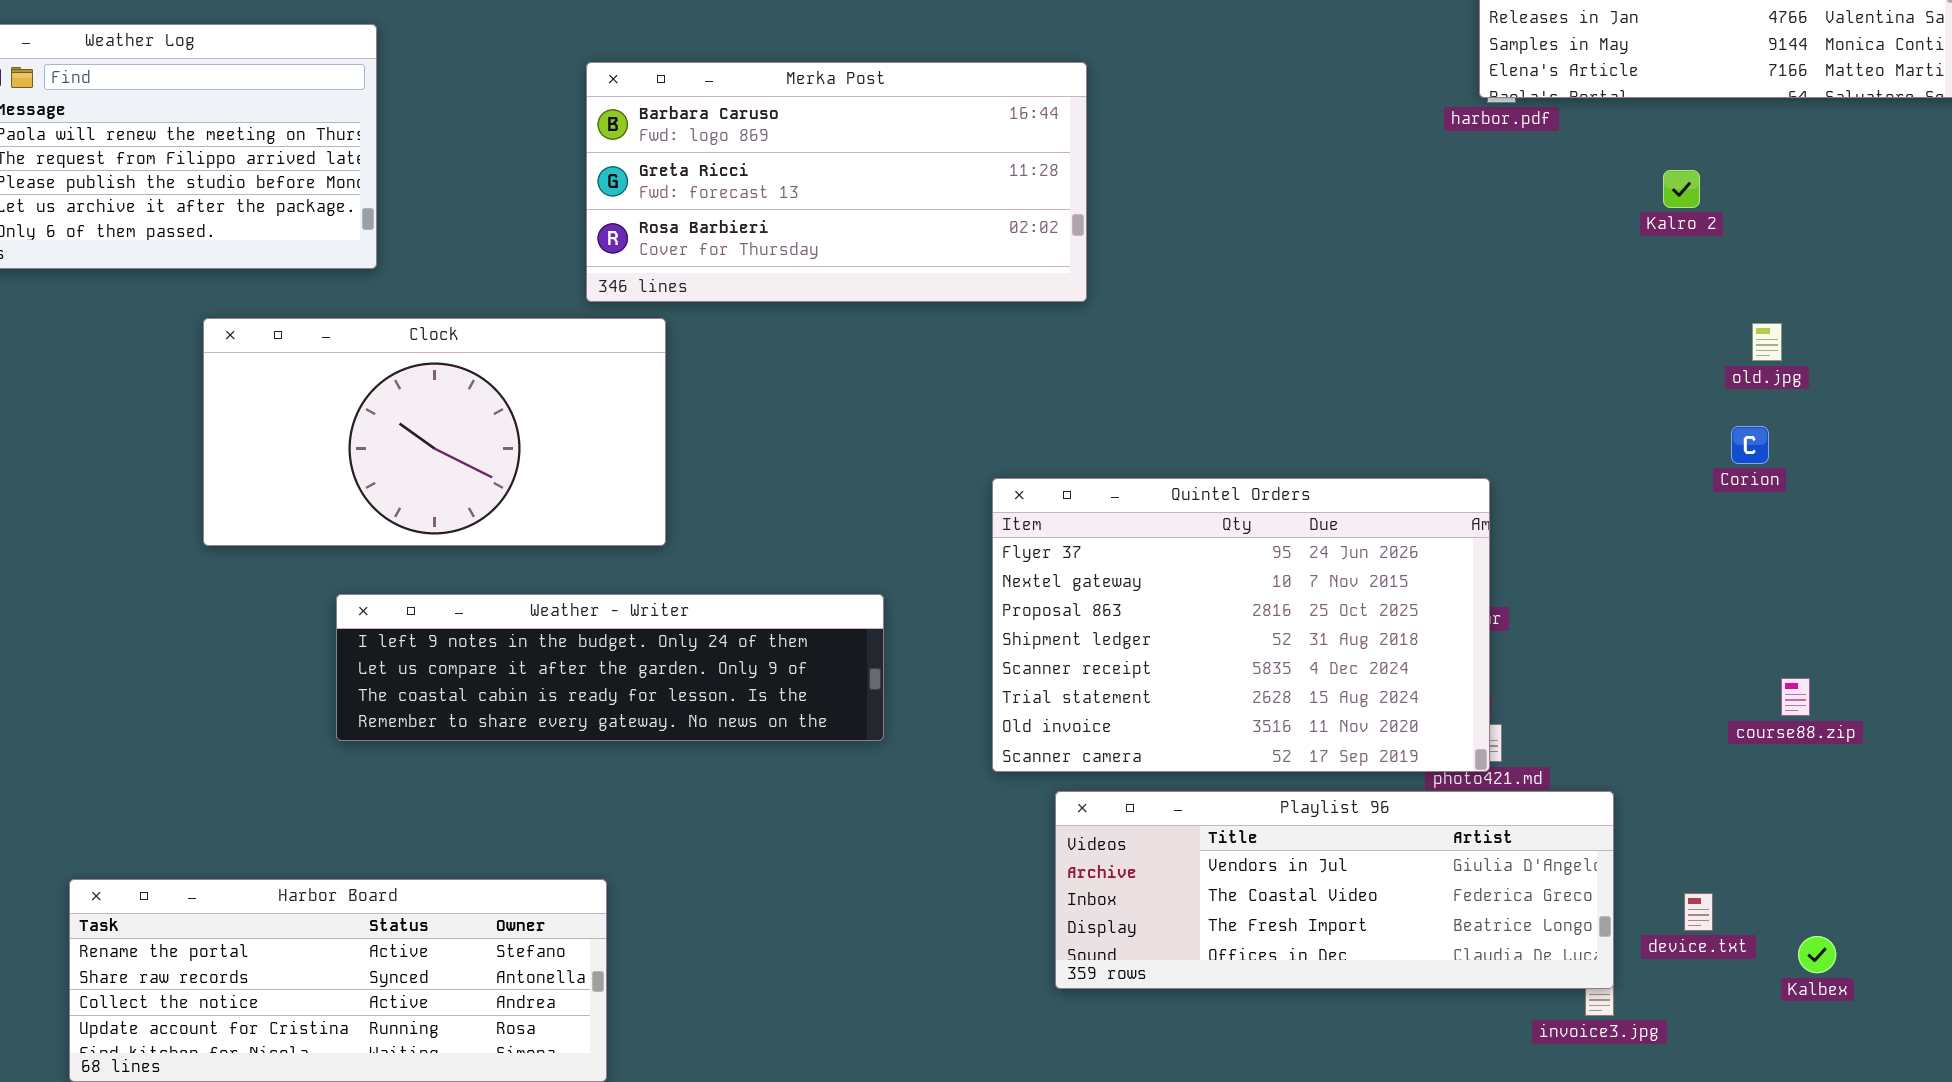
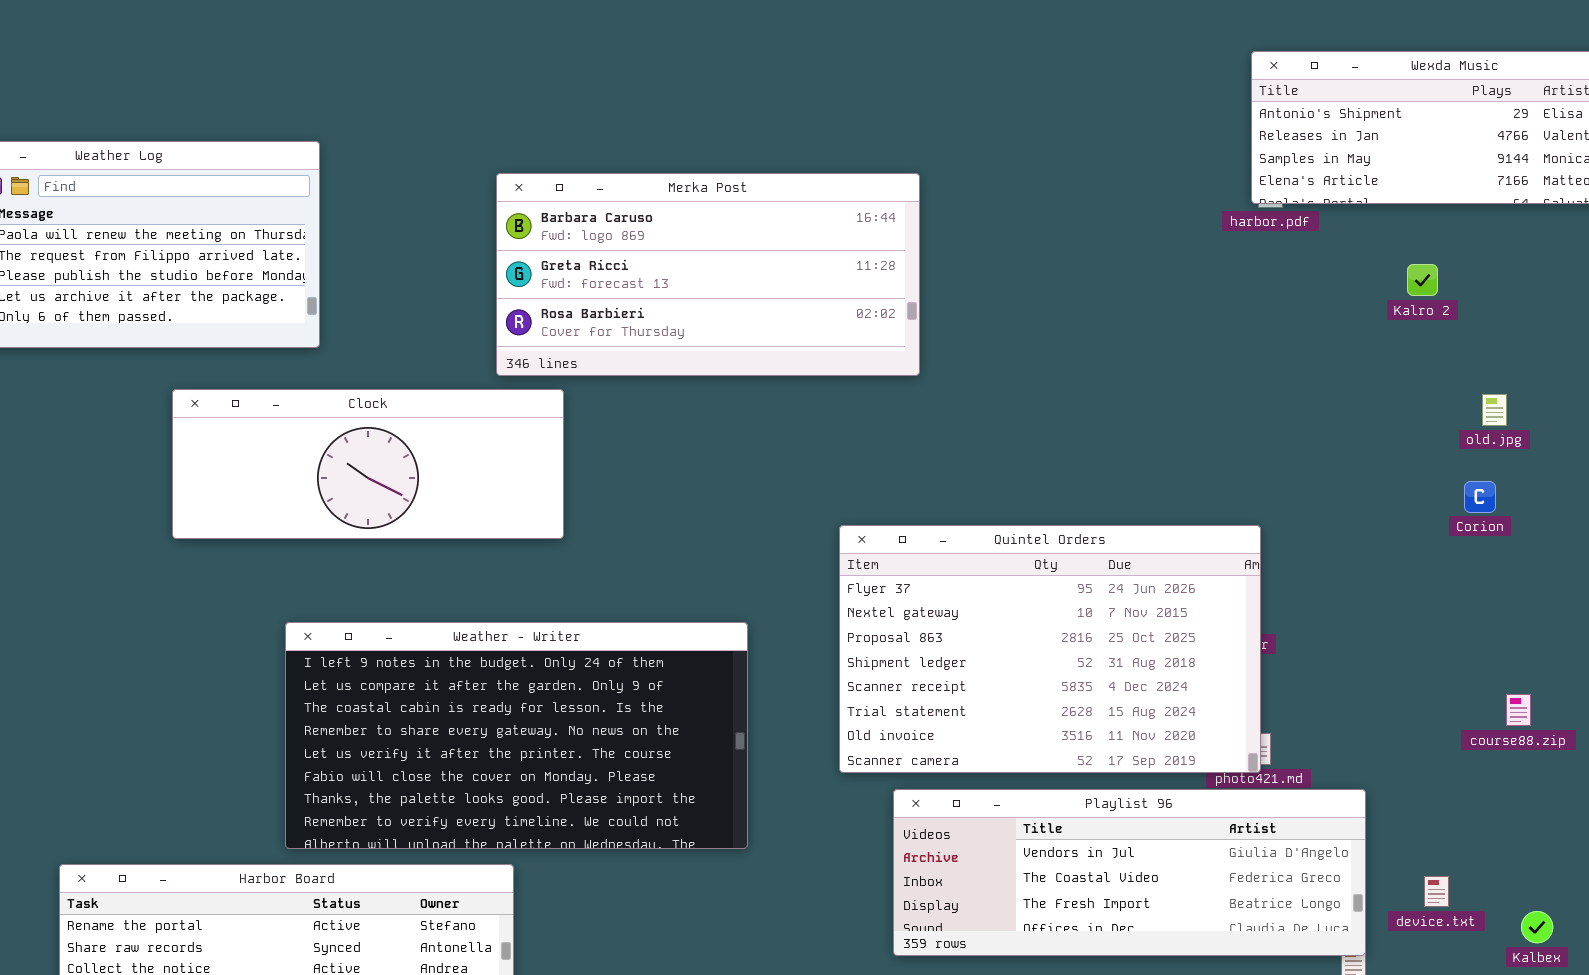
Clock: [203,318,666,546] -> [172,389,564,539], resized
Weather - Writer: [336,594,884,741] -> [285,622,748,849], resized

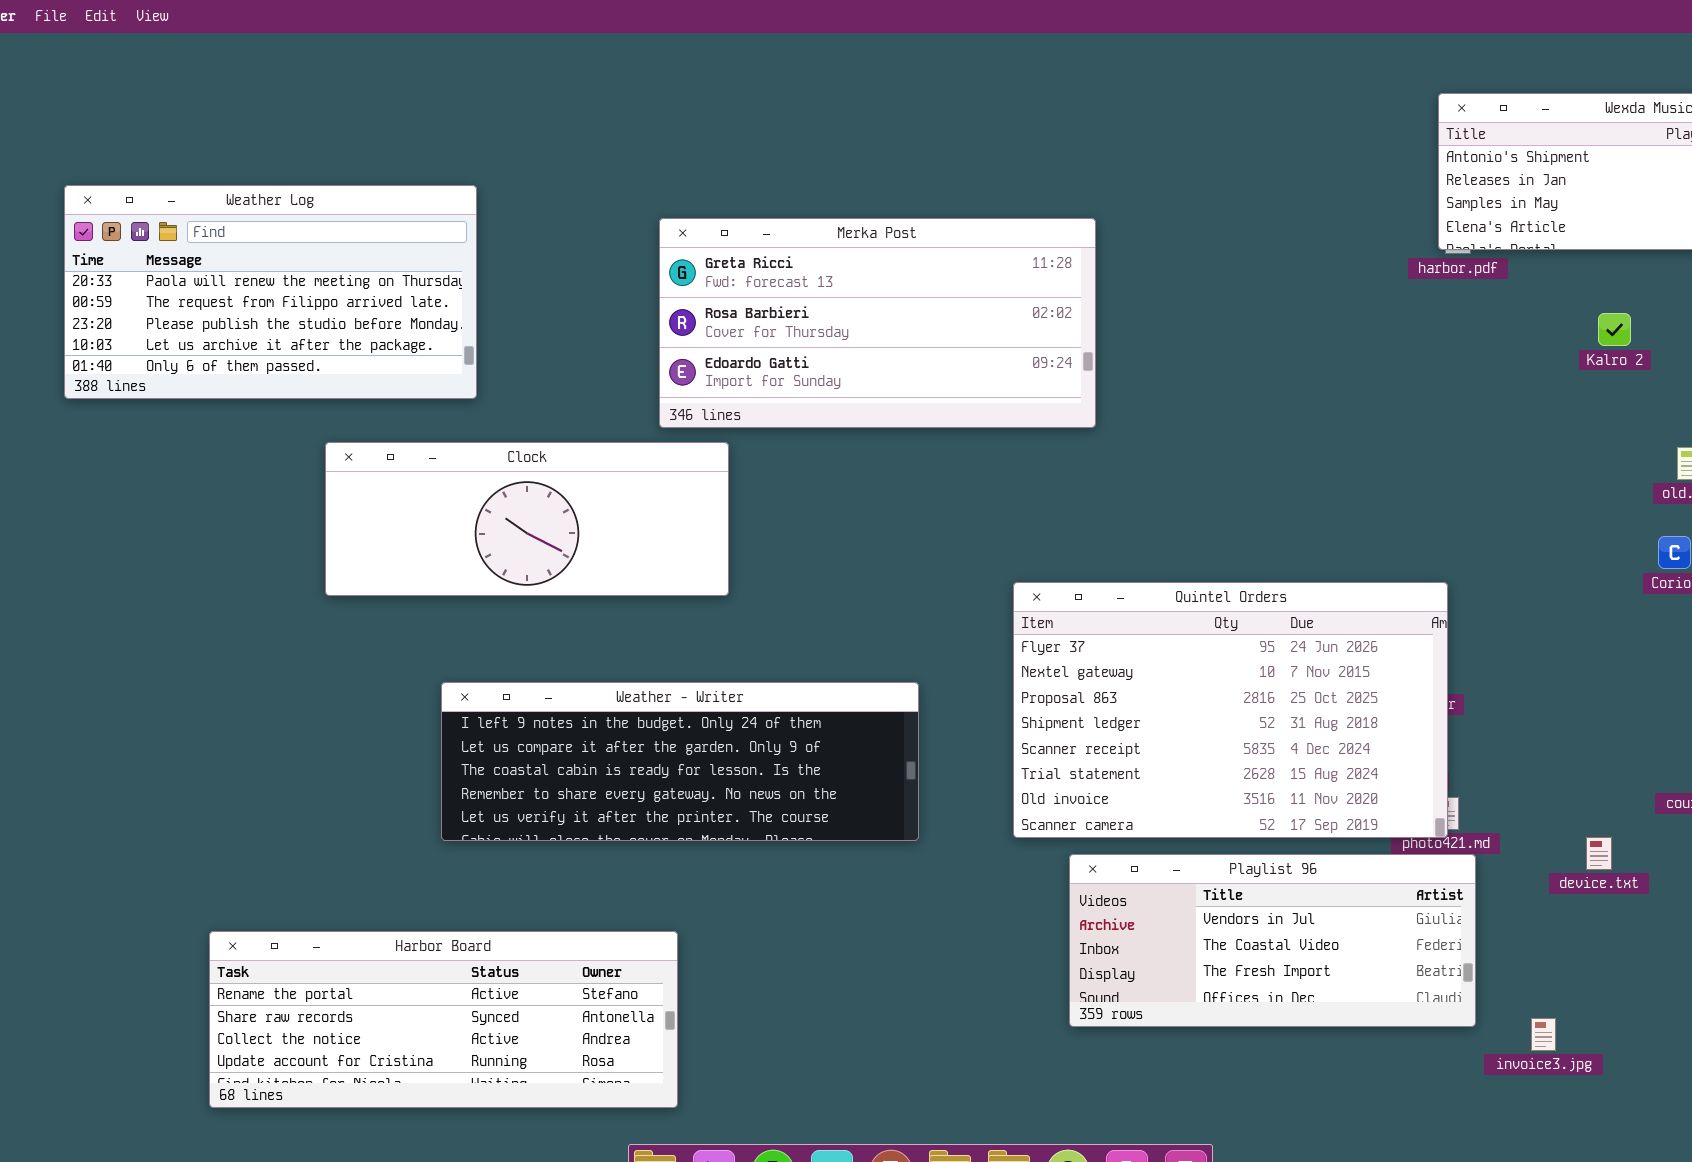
Merka Post: [496,173,920,376] -> [659,218,1096,428], scrolled down 1 row
Weather - Writer: [285,622,748,849] -> [441,682,919,841], resized
Playlist 96: [893,789,1366,956] -> [1069,854,1476,1027], resized
device.txt: [1424,876,1449,907] -> [1586,837,1612,870], moved

